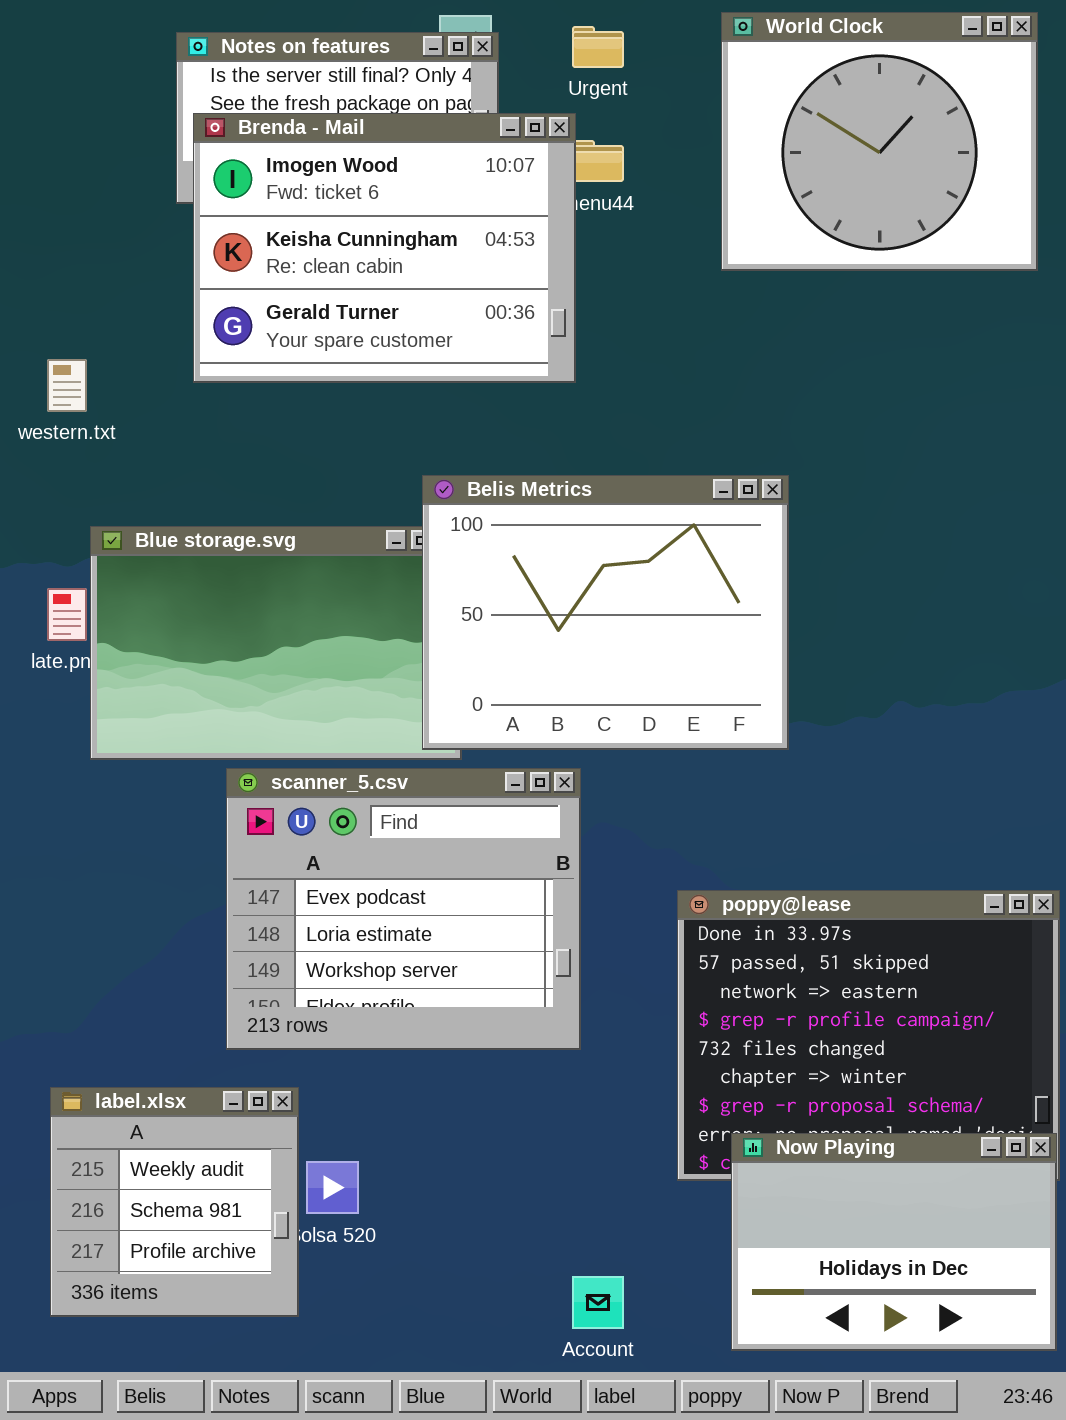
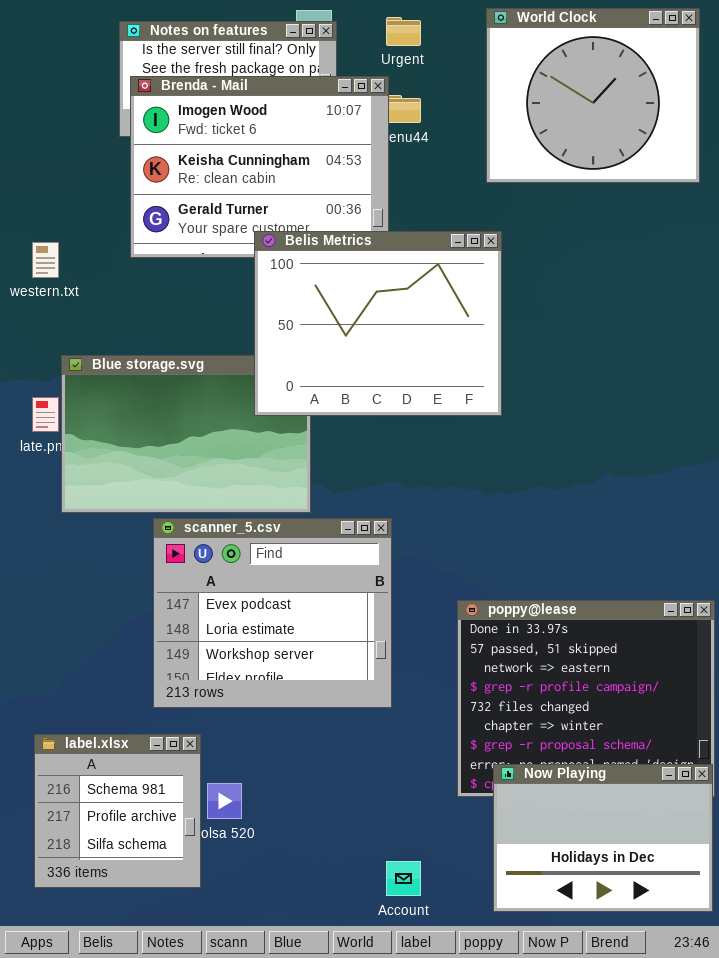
Belis Metrics: [422,475,789,750] -> [254,231,502,416], moved
label.xlsx: [50,1087,299,1317] -> [34,734,201,888], scrolled down 1 row

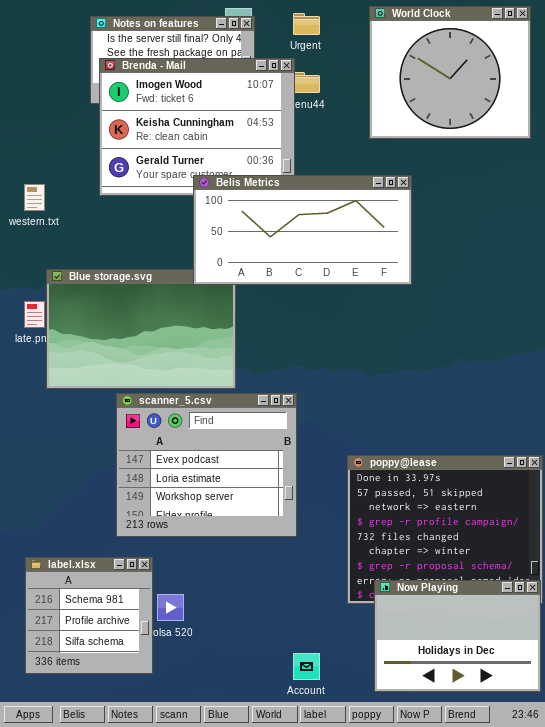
Belis Metrics: [254,231,502,416] -> [193,175,412,285], resized

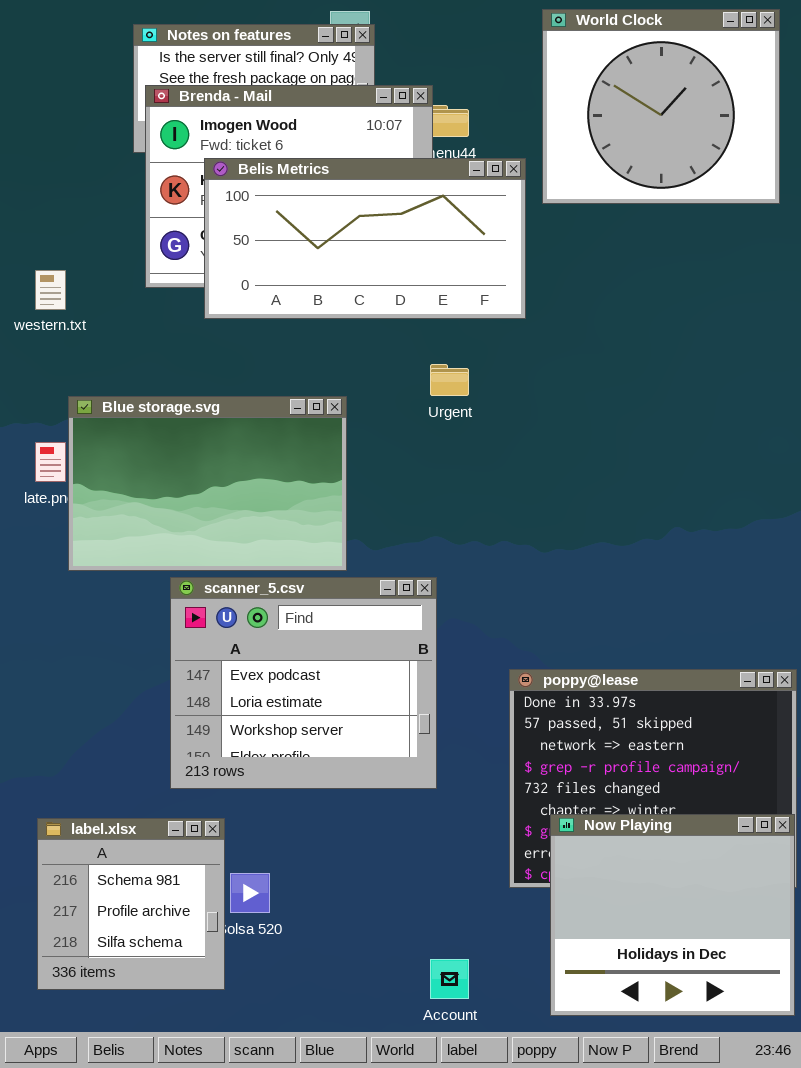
Urgent: [293,13,320,35] -> [430,364,469,396], moved
Belis Metrics: [193,175,412,285] -> [204,158,526,319], moved
Now Playing: [374,580,541,692] -> [550,814,795,1016], resized

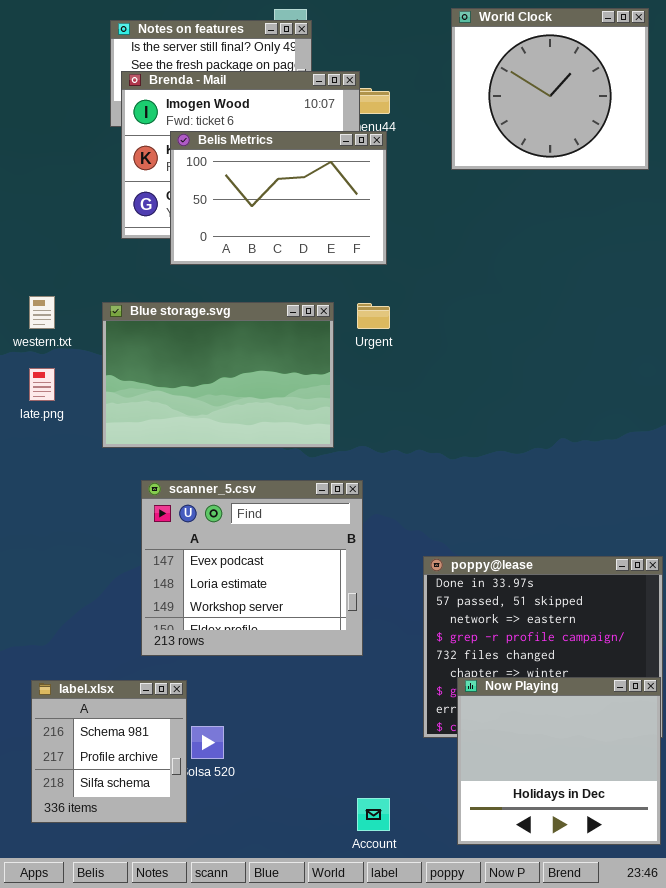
Belis Metrics: [204,158,526,319] -> [170,131,387,265], resized
western.txt: [35,270,66,310] -> [29,296,55,329], moved
Blue storage.svg: [68,396,347,571] -> [102,302,334,448], moved

